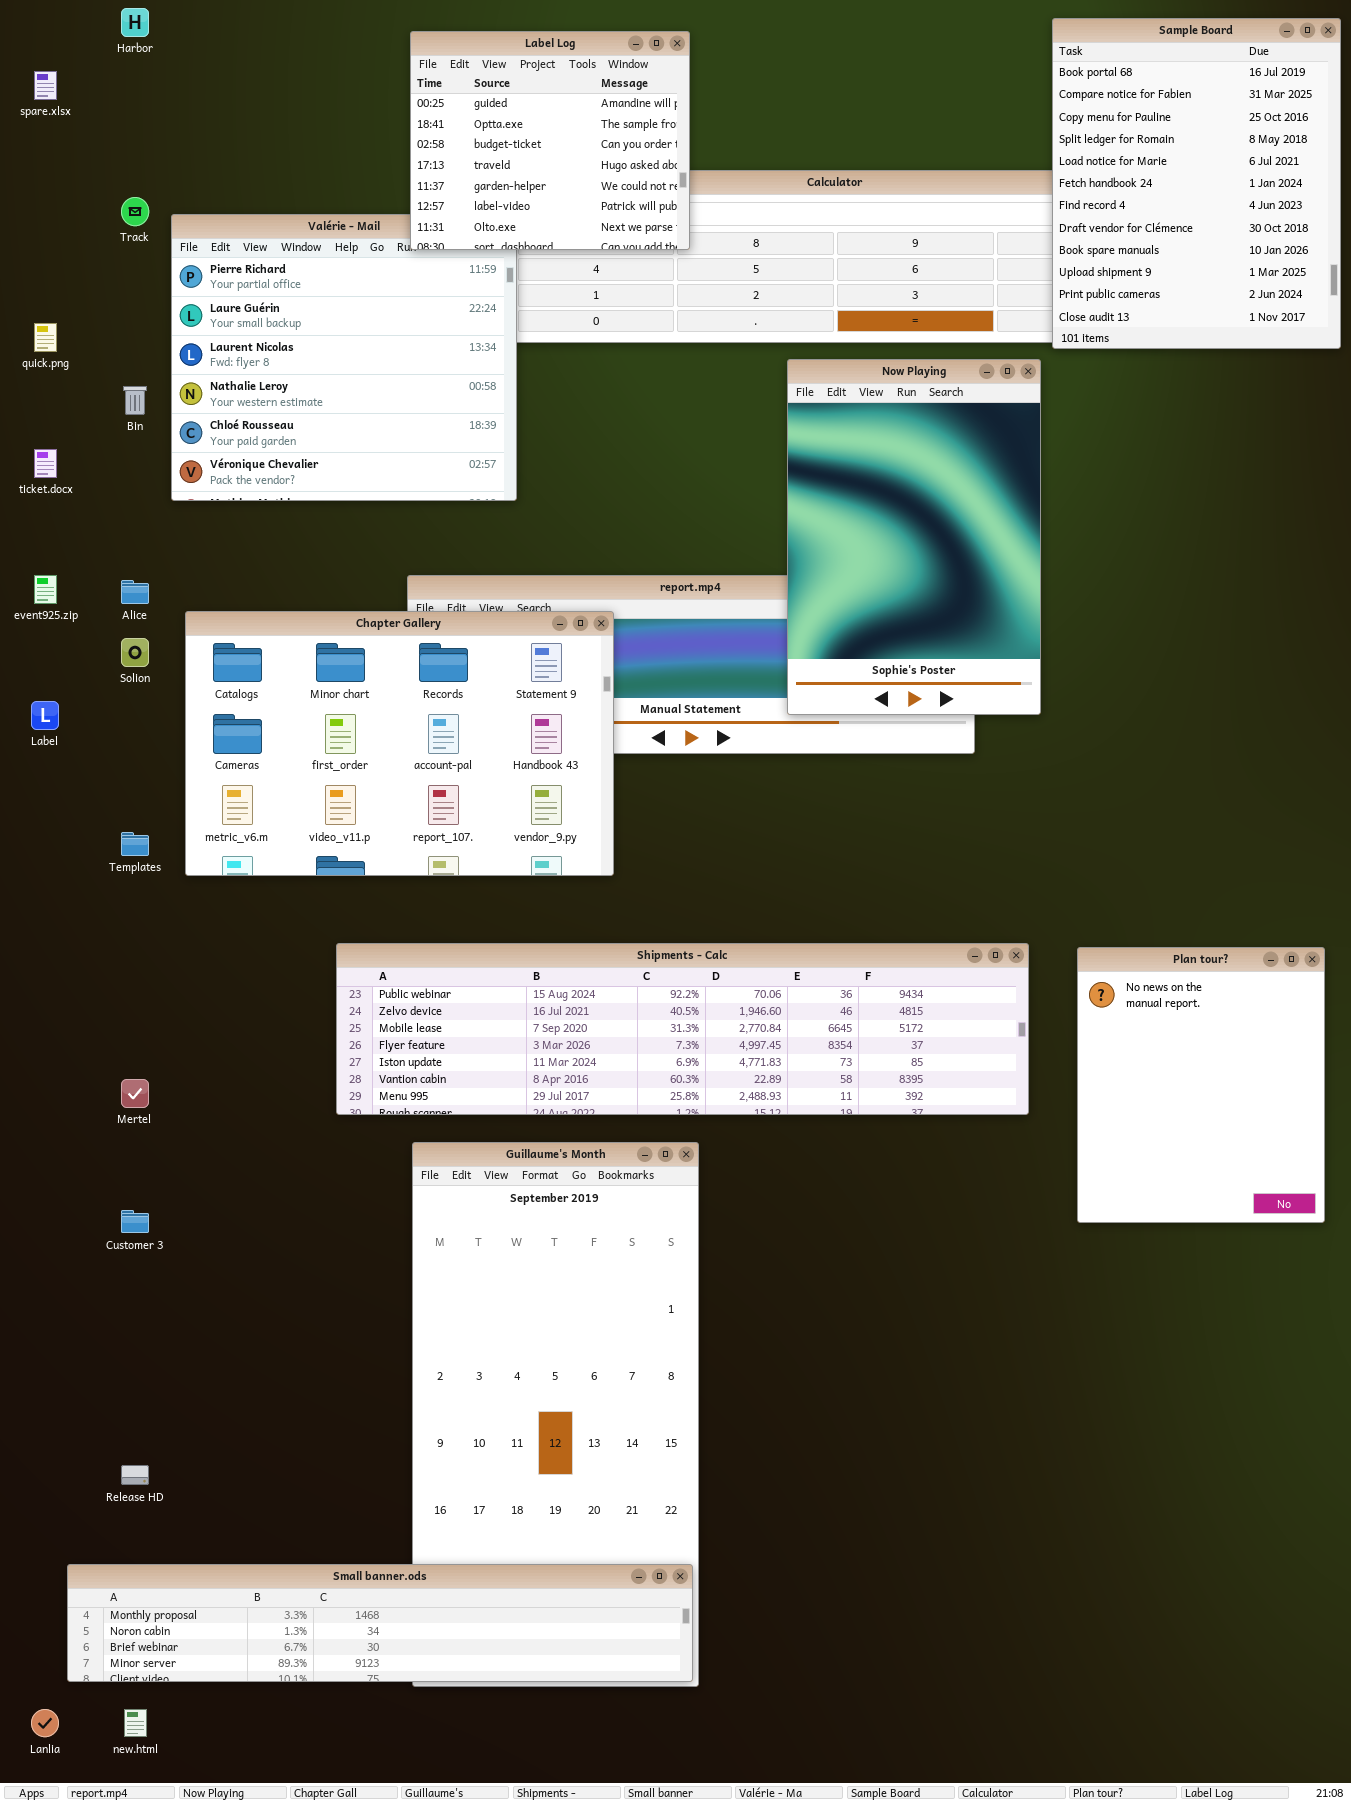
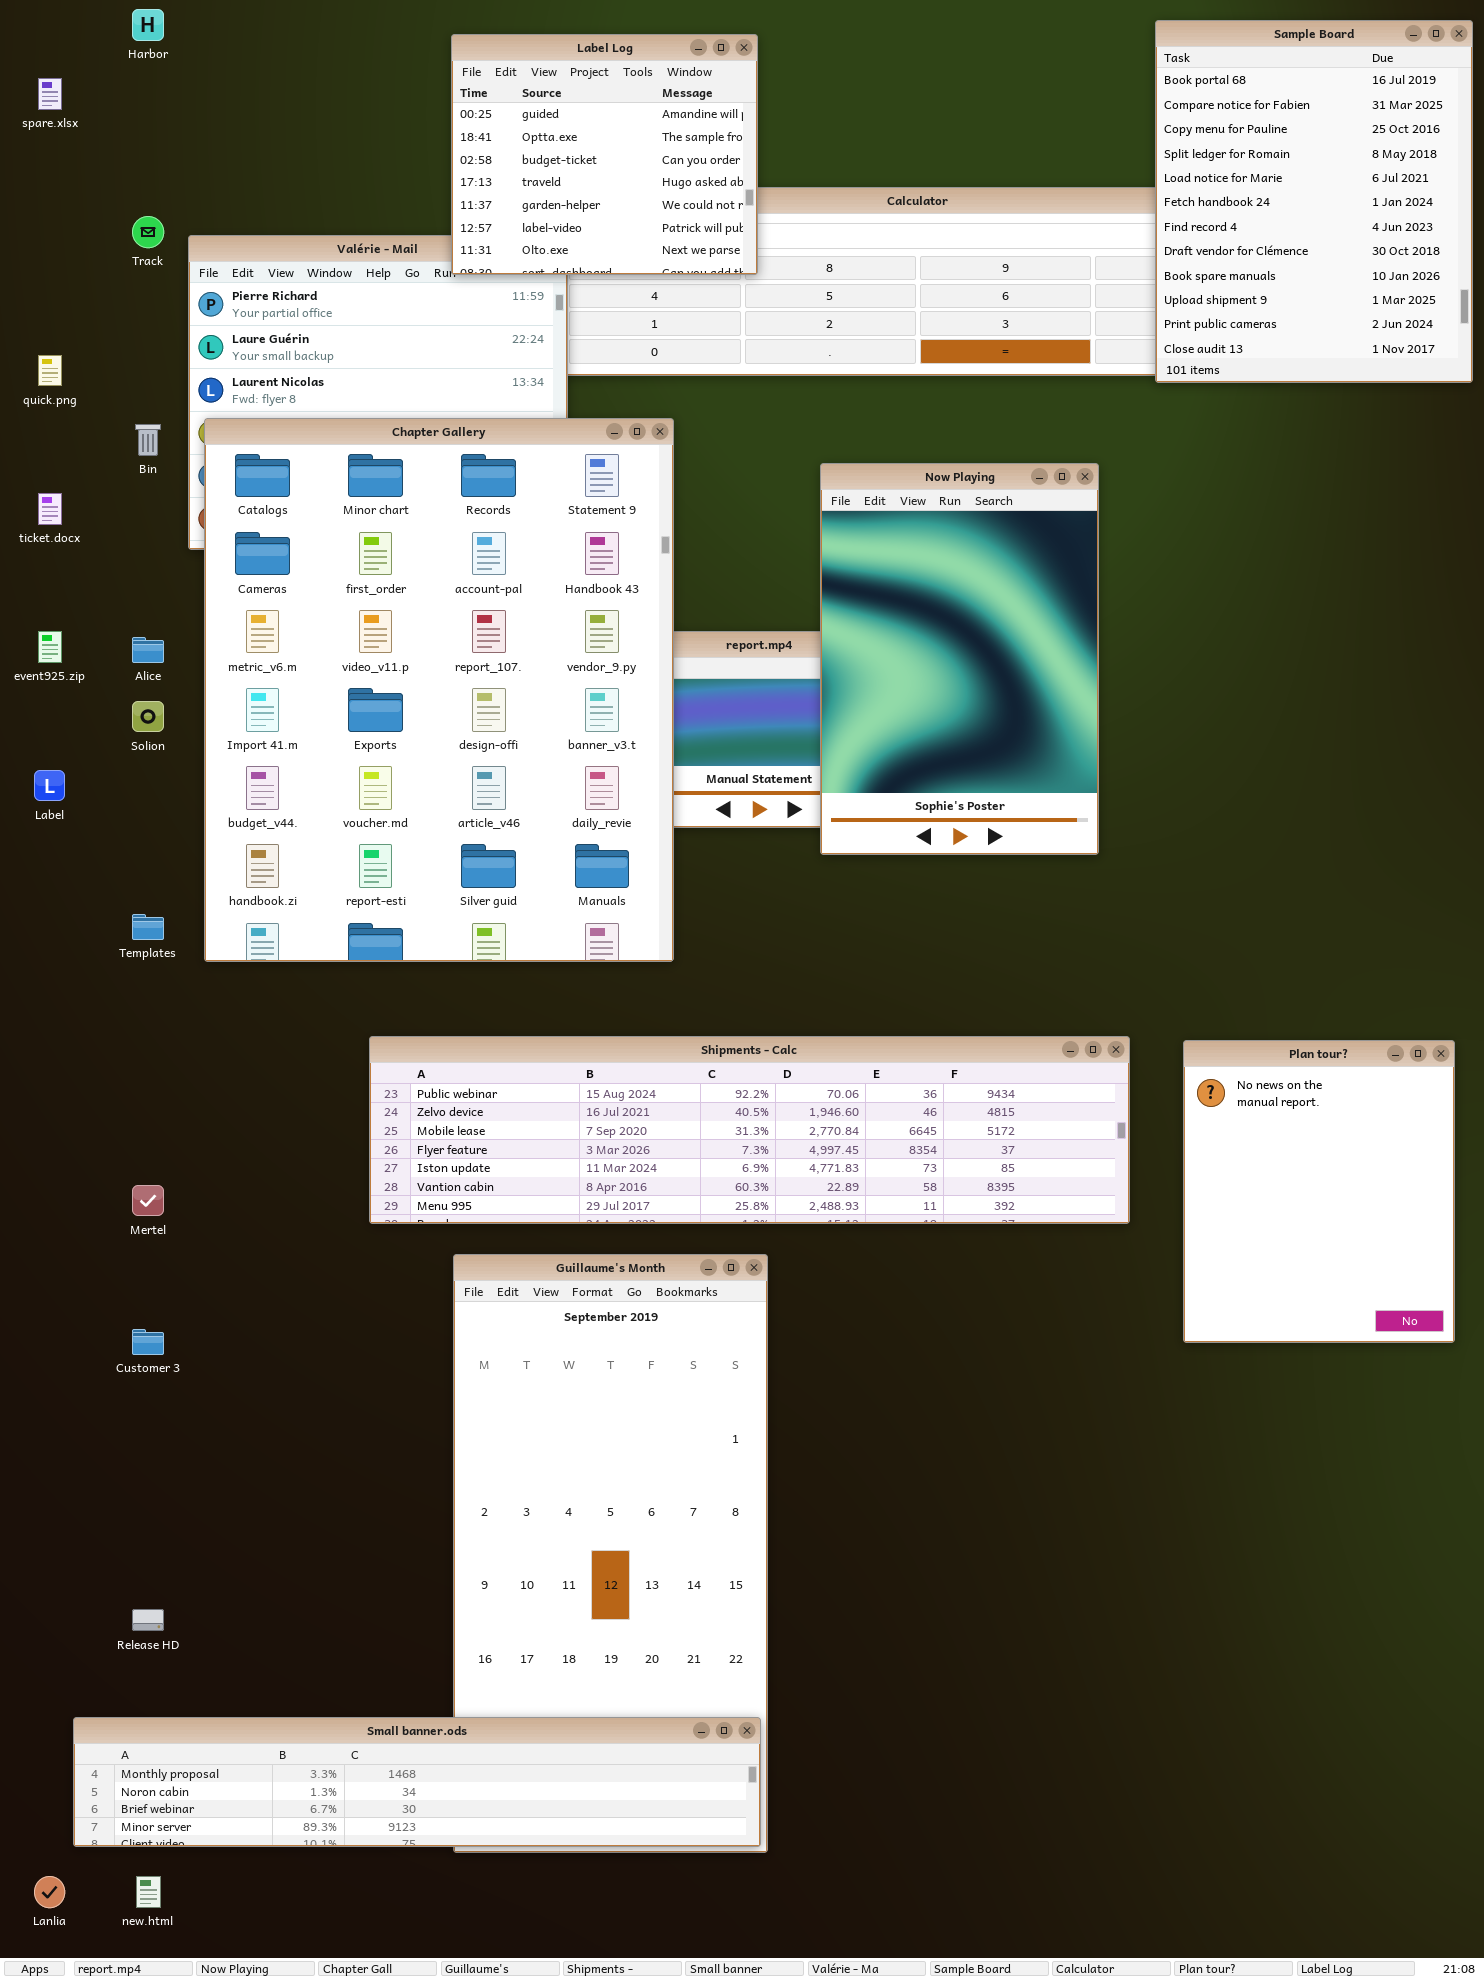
Now Playing: [787,359,1041,715] -> [820,463,1099,855], moved
Chapter Gallery: [185,611,614,876] -> [204,418,674,962], resized

